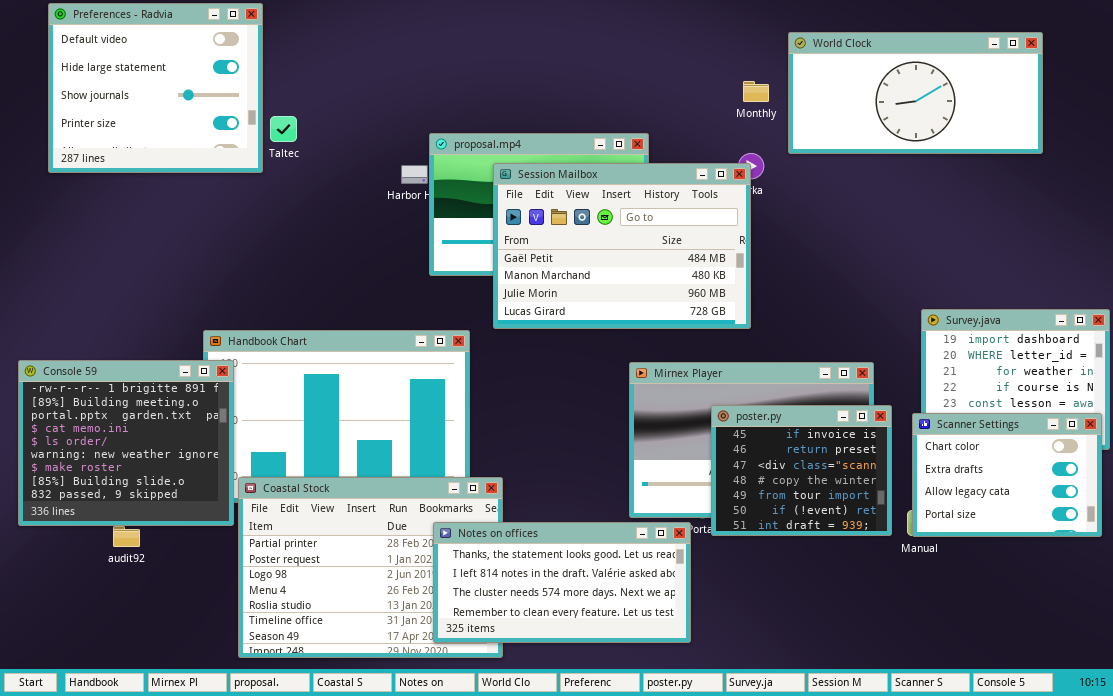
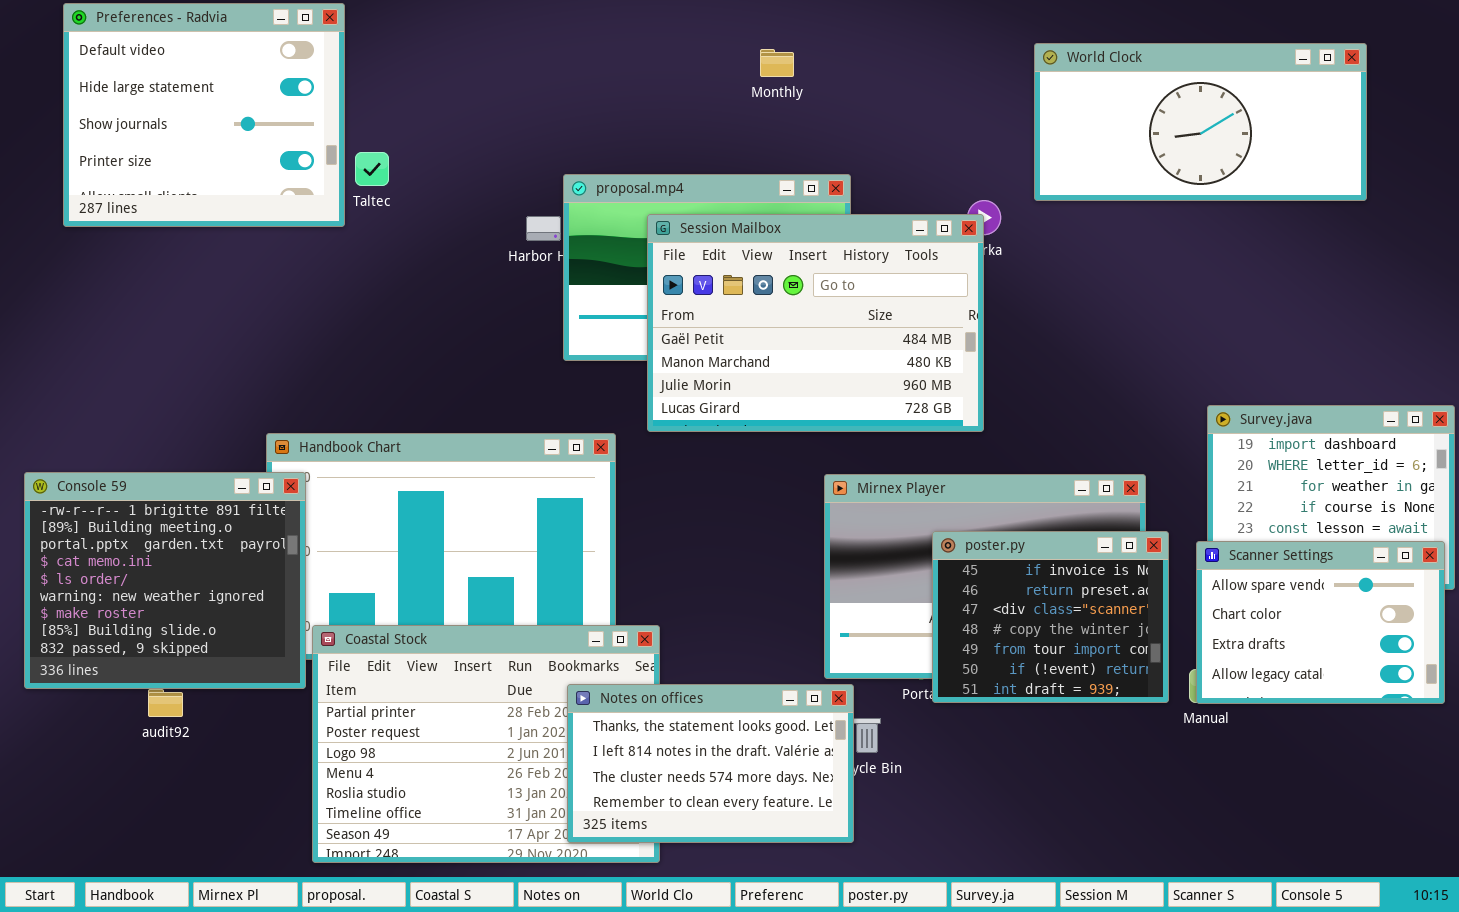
Monthly: [743,81,769,102] -> [760,49,794,77], moved
Scanner Settings: [912,413,1102,537] -> [1196,541,1445,704], scrolled up 1 row
Notes on offices: [433,522,691,643] -> [567,684,854,843], resized

